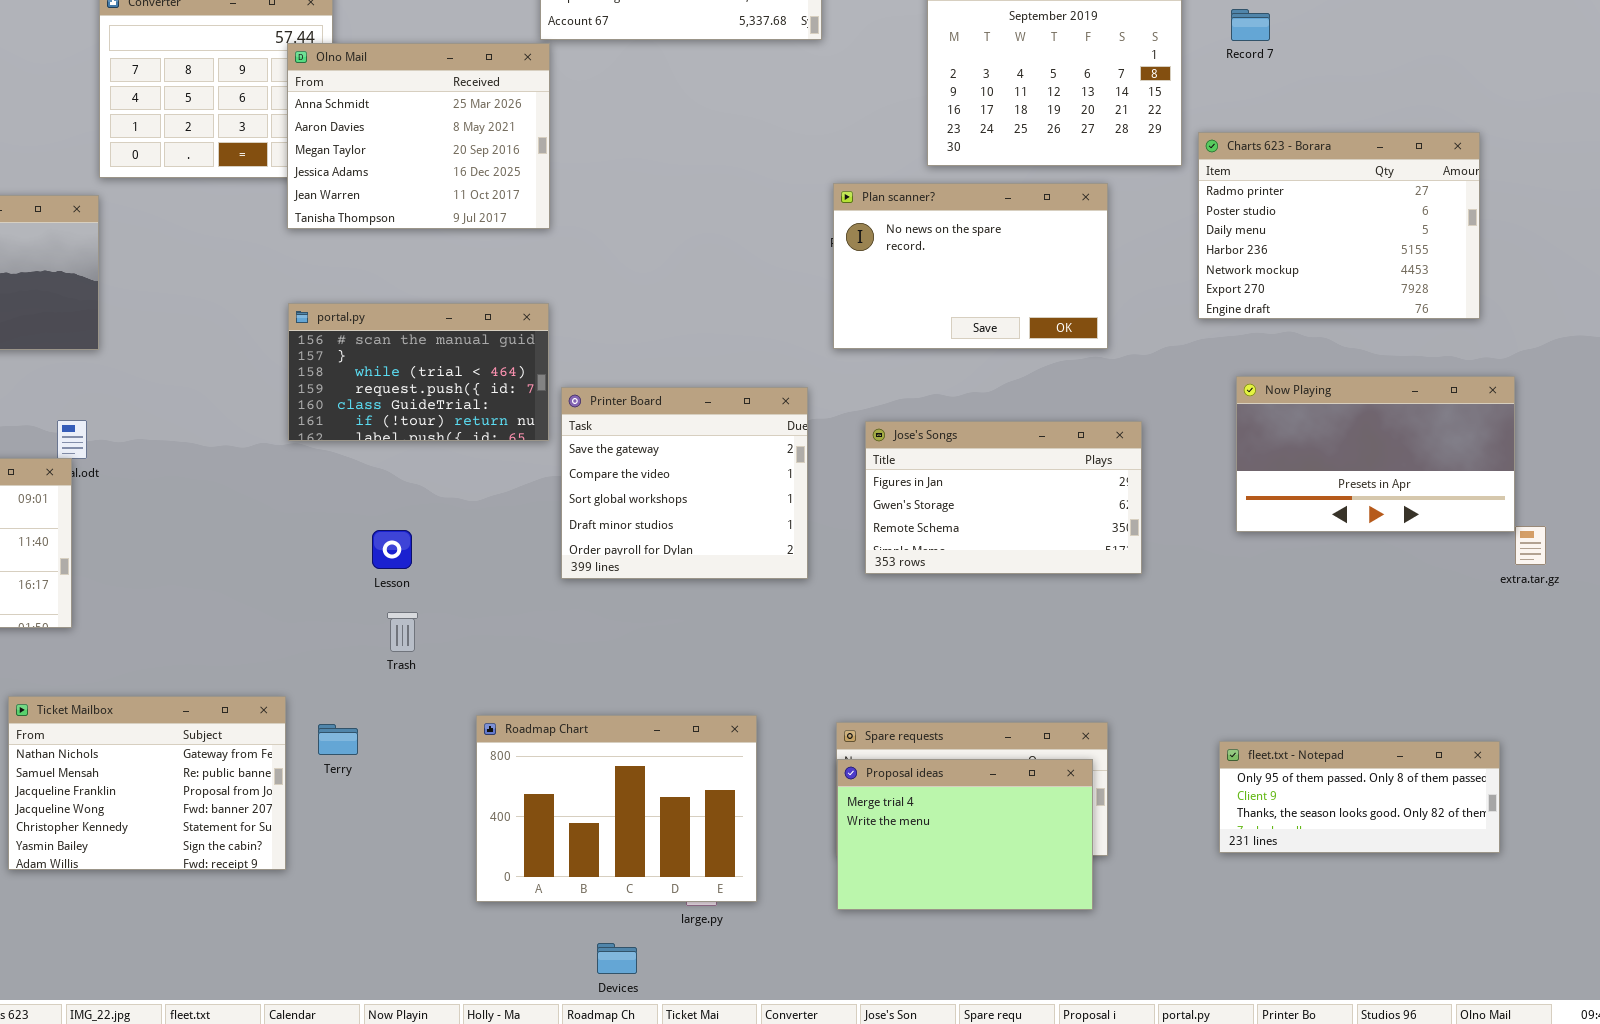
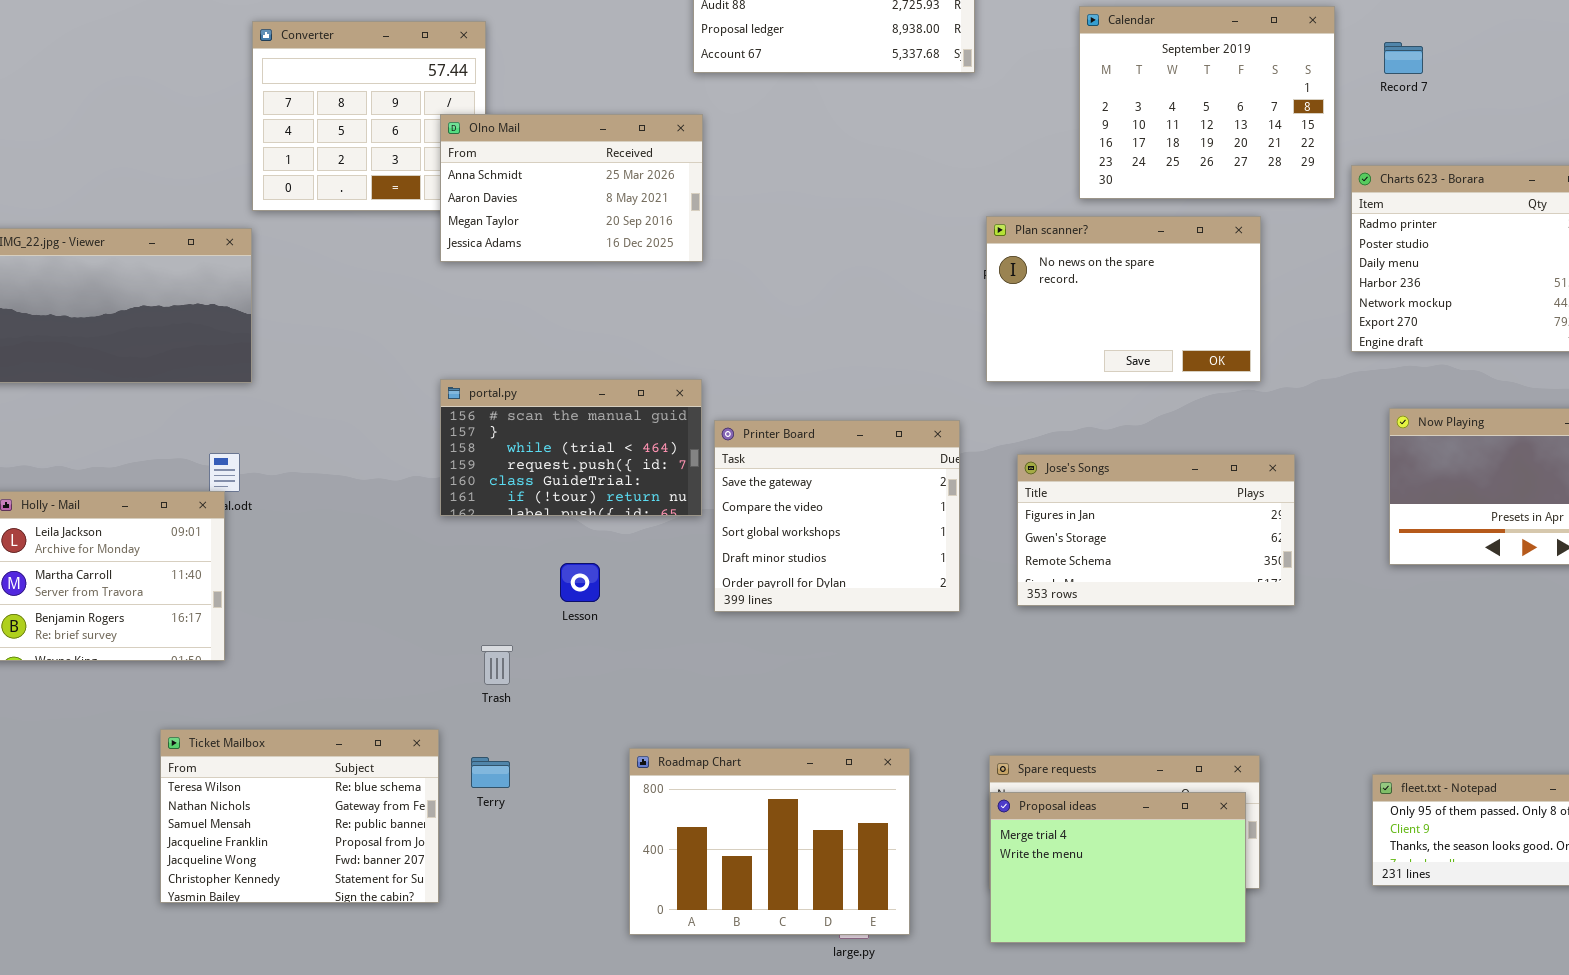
Olno Mail: [287,43,550,229] -> [440,114,703,262], resized
portal.py: [288,303,549,441] -> [440,379,702,516], moved
Lesson: [372,530,412,569] -> [560,563,600,602], moved
Trash: [387,612,418,652] -> [481,645,513,685], moved
Ticket Mailbox: [8,696,286,870] -> [160,729,439,903], scrolled up 1 row

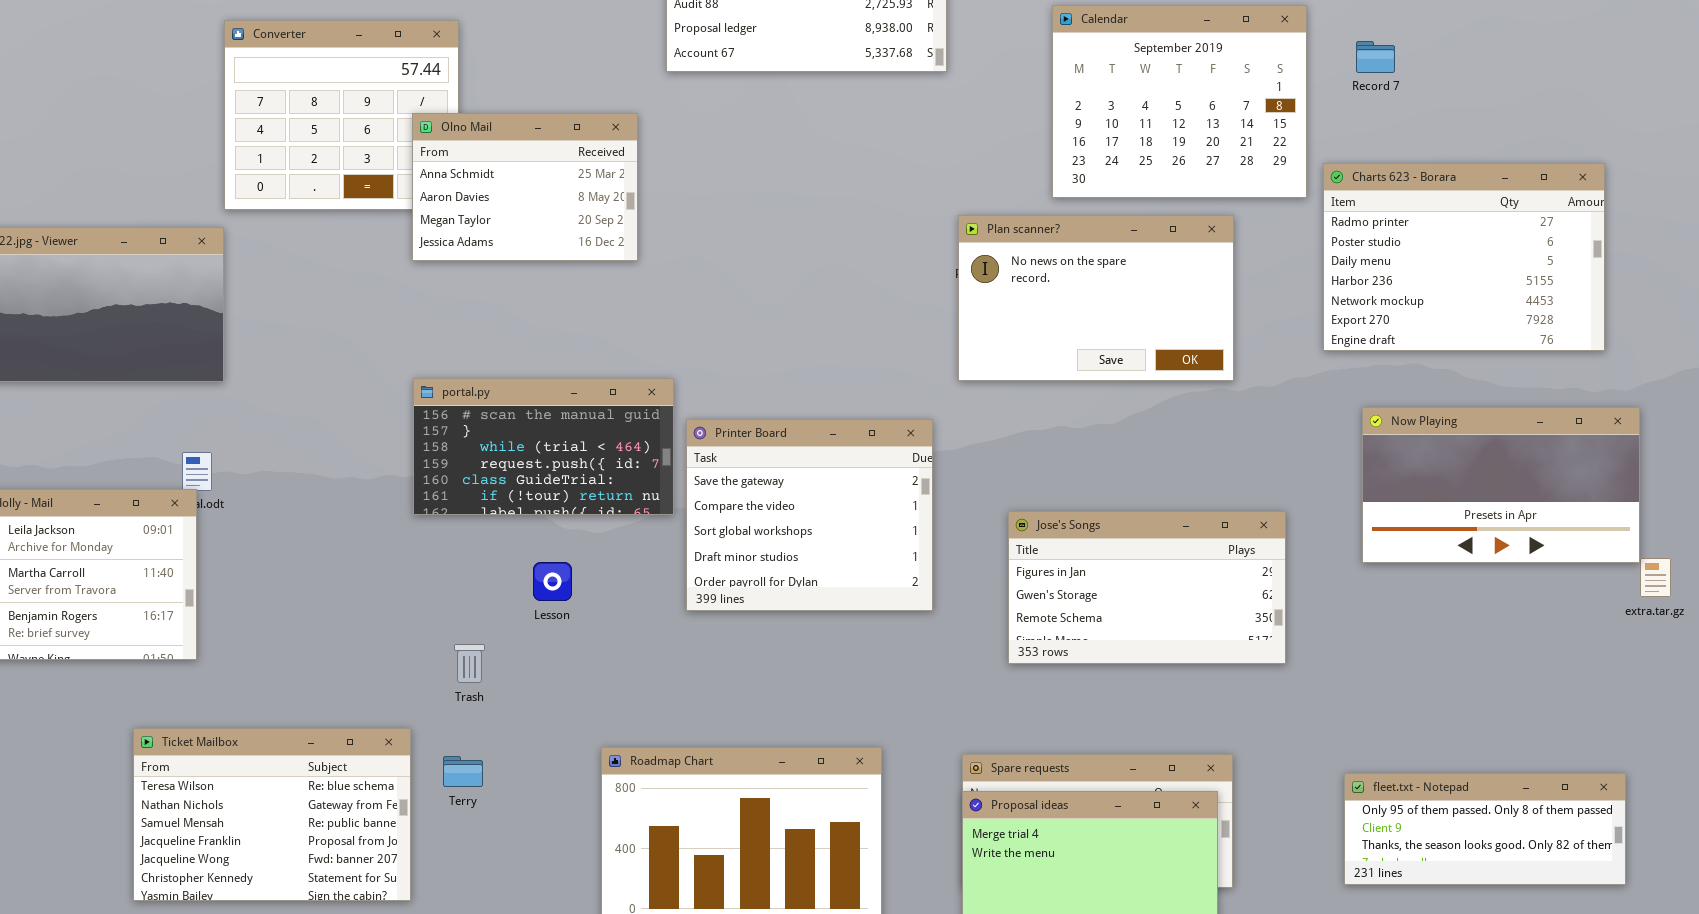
Olno Mail: [440,114,703,262] -> [412,113,638,261], resized
Jose's Songs: [1017,454,1295,606] -> [1008,511,1286,664], moved

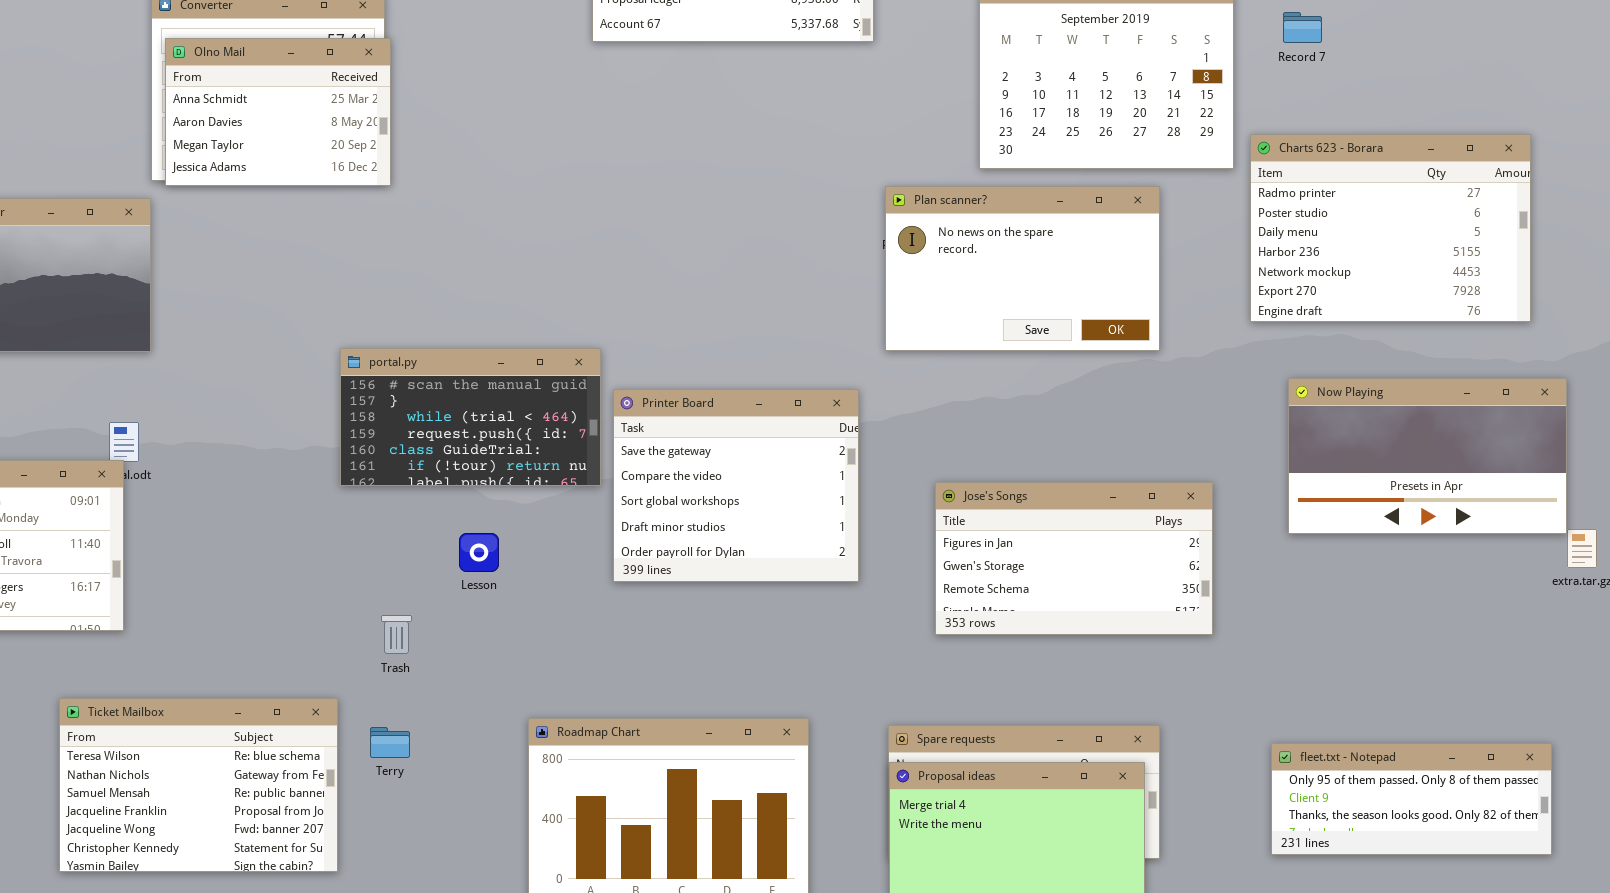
Olno Mail: [412,113,638,261] -> [165,38,391,186], moved

